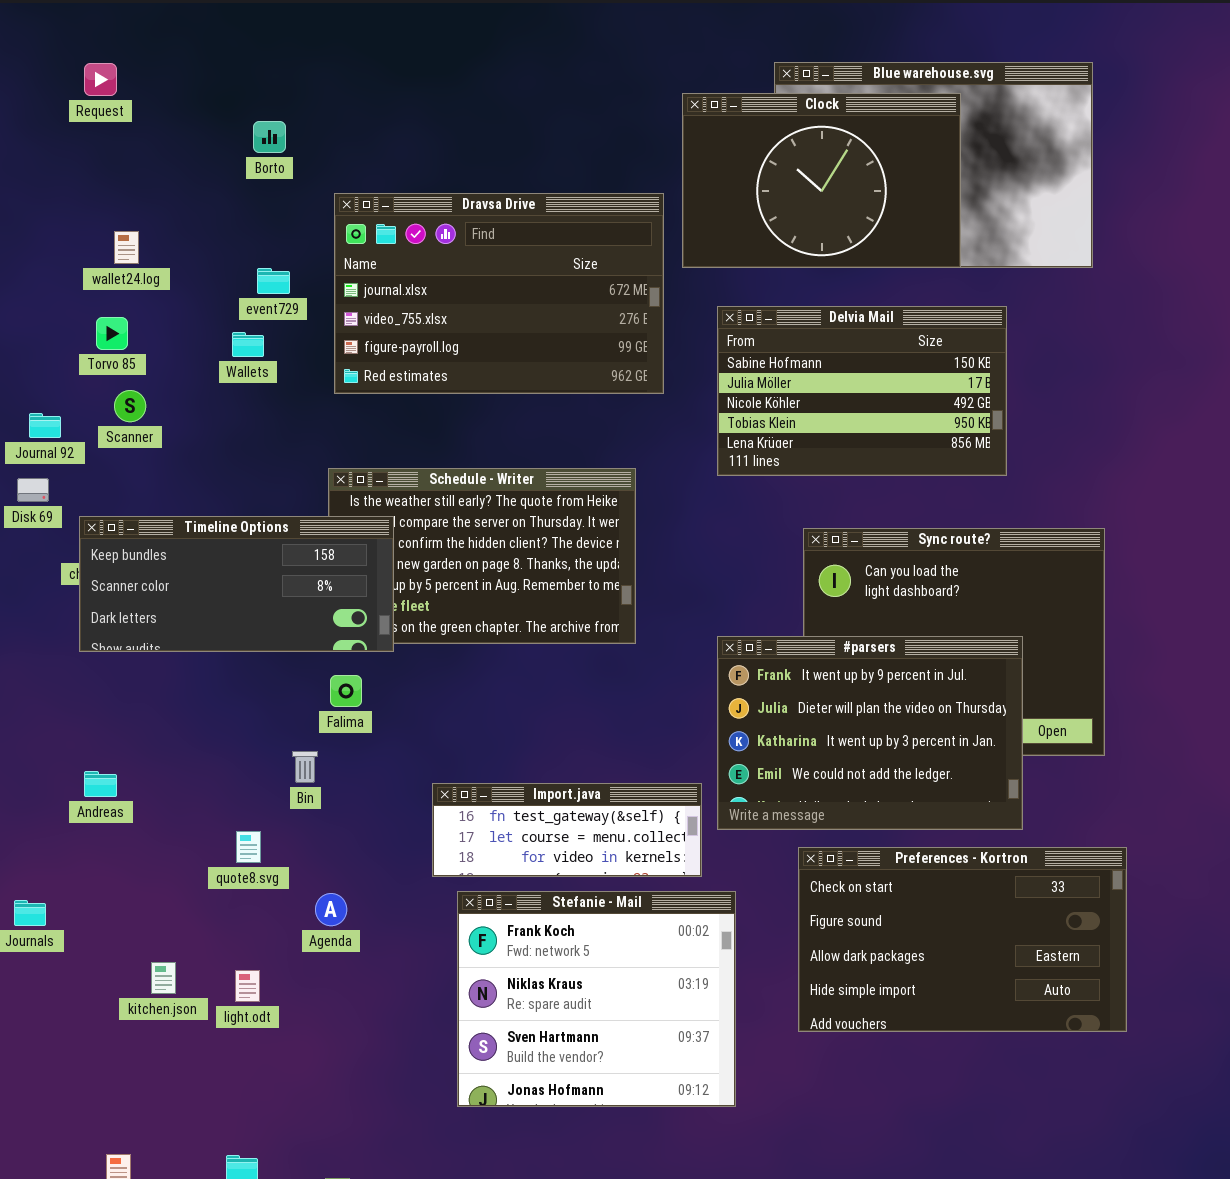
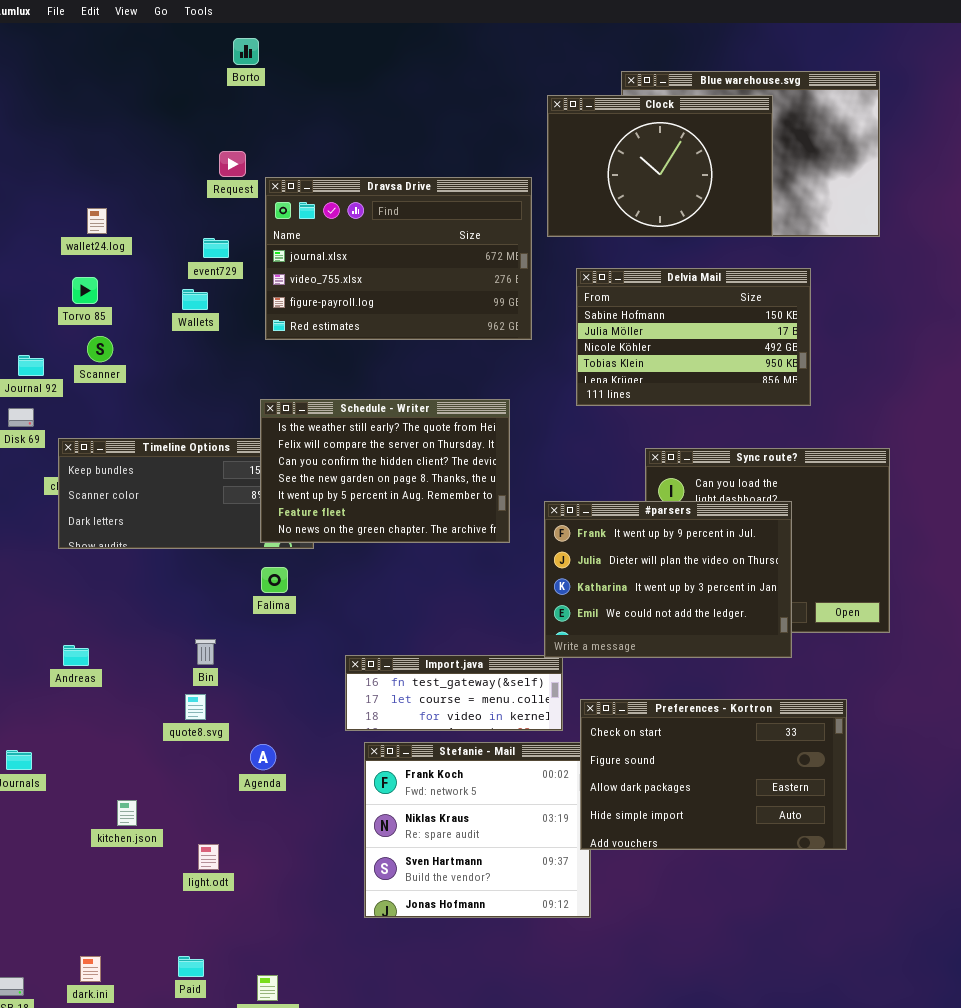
Request: [84,63,117,96] -> [219,151,246,177], moved
Borto: [253,121,286,153] -> [233,38,259,65], moved
Schedule - Writer: [328,468,636,644] -> [260,399,510,543], raised
#parsers: [717,636,1023,830] -> [544,501,792,658], moved
Bin: [292,751,318,783] -> [195,639,216,665], moved
Preferences - Kortron: [798,847,1127,1032] -> [580,699,847,850], moved
light.odt: [235,970,260,1002] -> [198,844,219,870], moved

